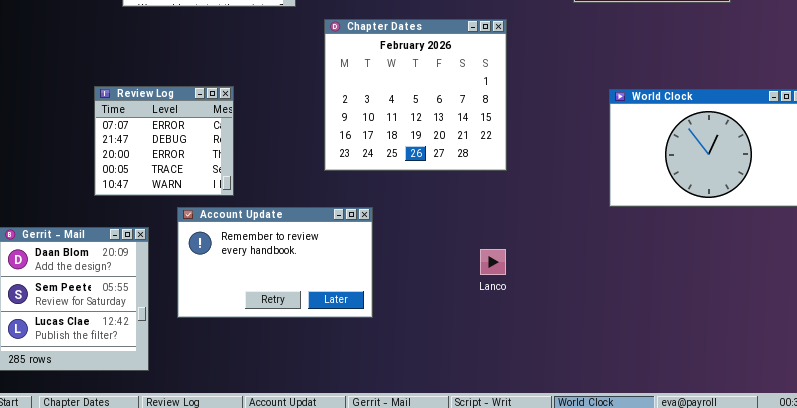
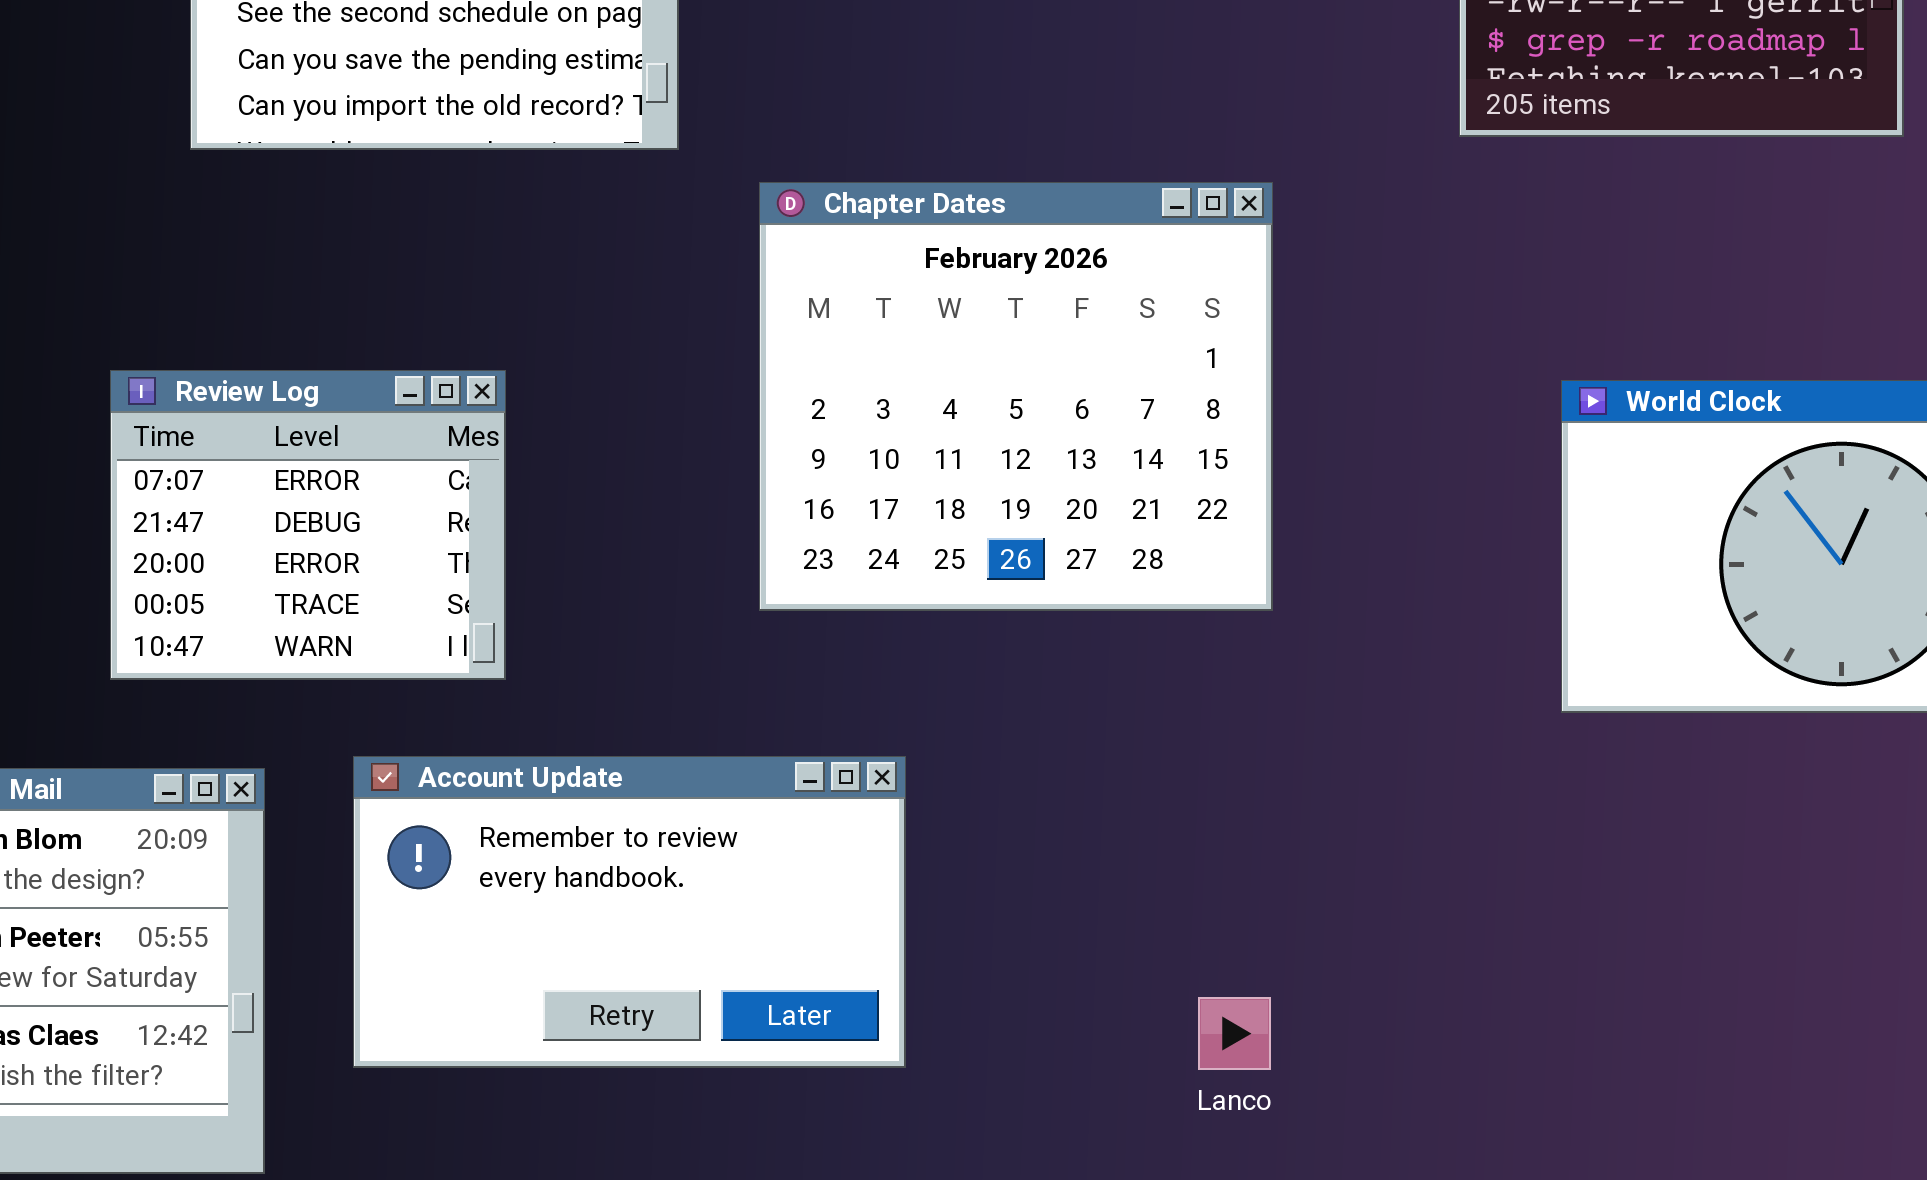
Account Update: [177,207,373,318] -> [353,756,906,1068], moved
Lanco: [480,249,506,275] -> [1198,997,1271,1070], moved

